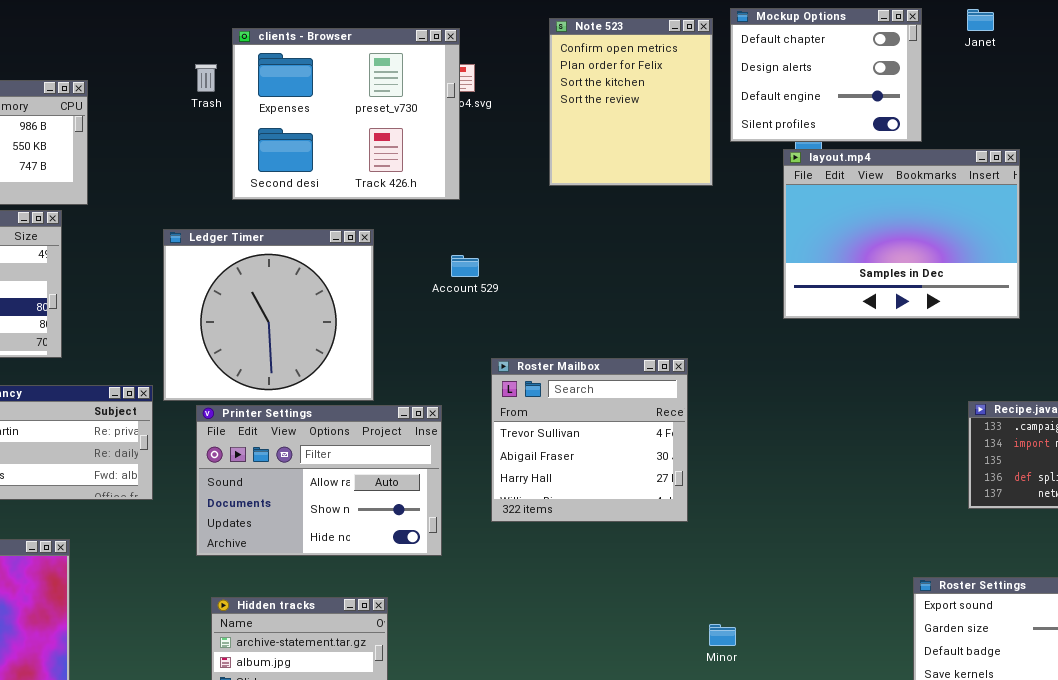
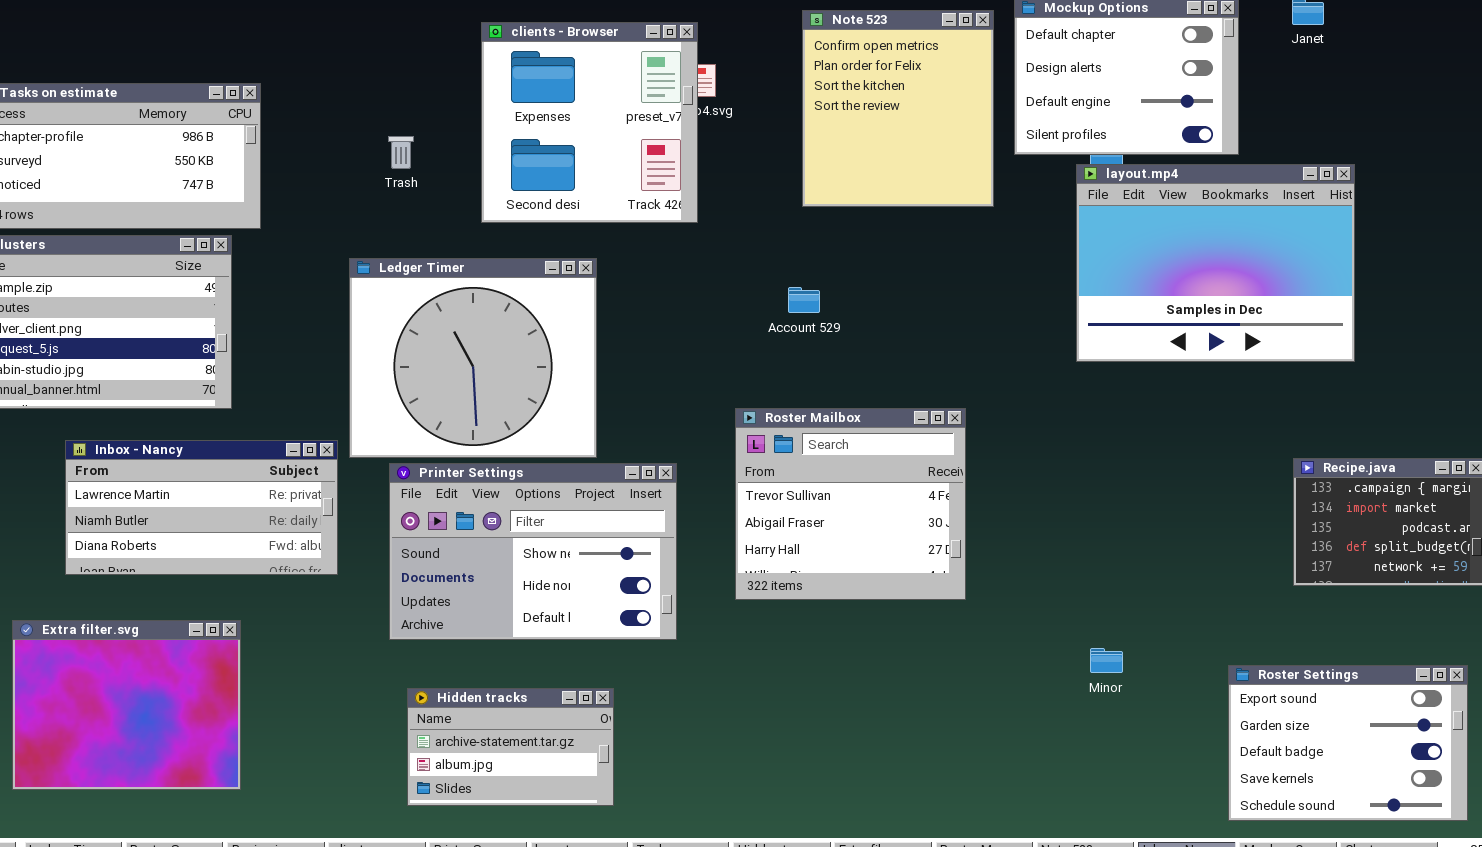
clients - Browser: [232,28,460,200] -> [481,22,698,223], resized
Trash: [195,64,217,92] -> [388,136,414,169], moved
Account 529: [451,255,479,277] -> [788,287,820,313], moved
Printer Settings: [196,405,442,556] -> [389,463,677,640], scrolled down 1 row
Minor: [709,624,736,646] -> [1090,648,1123,673], moved

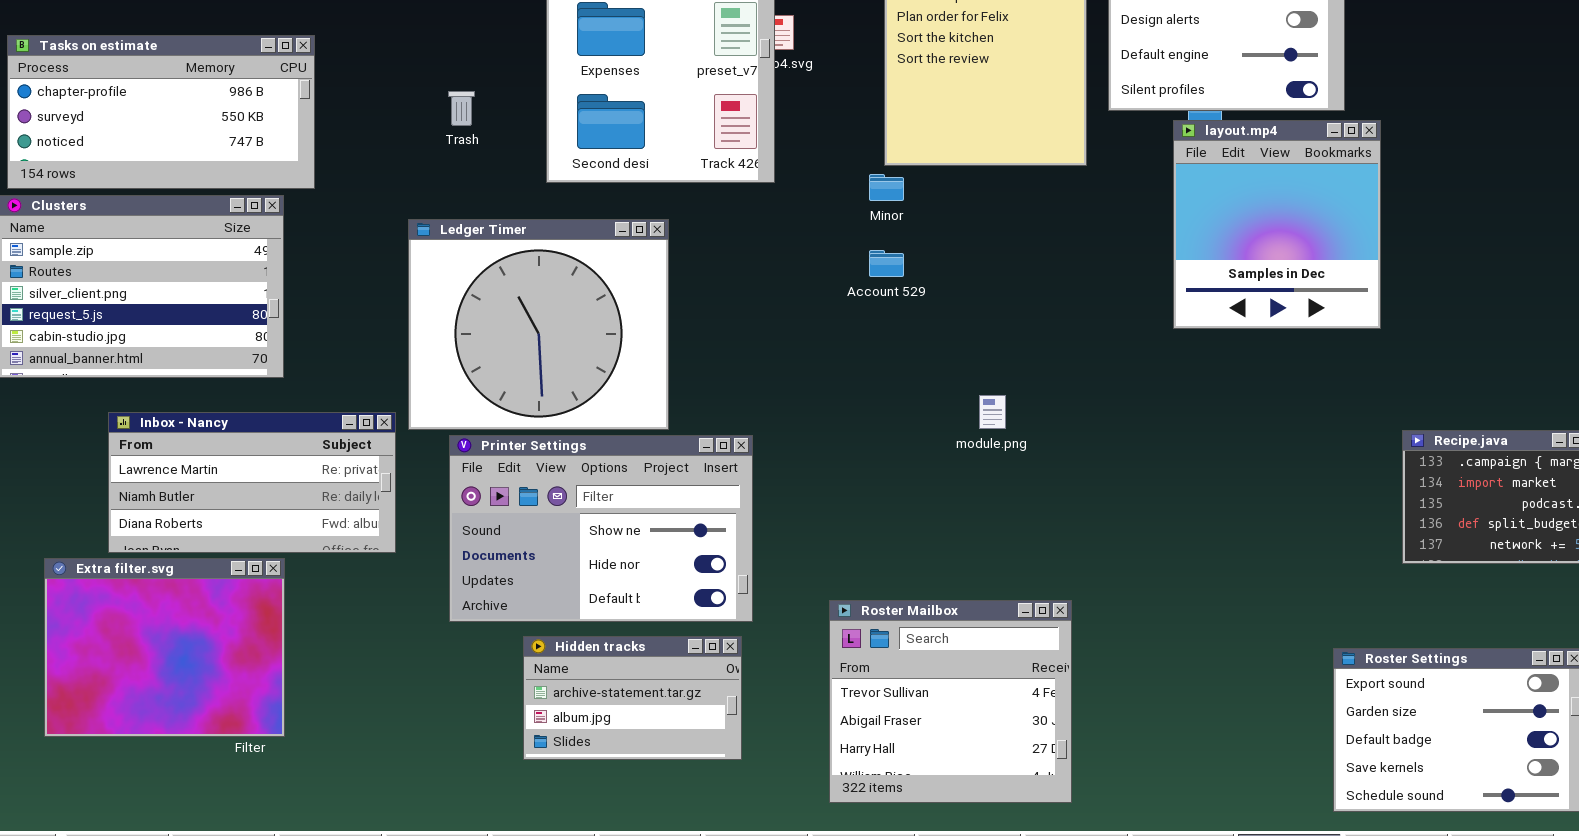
layout.mp4: [1076,164,1355,362] -> [1173,120,1381,329], resized
Roster Mailbox: [735,408,966,600] -> [829,600,1072,803], moved
Extra filter.svg: [12,620,241,790] -> [44,558,285,737], moved
Minor: [1090,648,1123,673] -> [869,174,904,201], moved
Hidden tracks: [407,688,614,806] -> [523,636,742,760], moved

